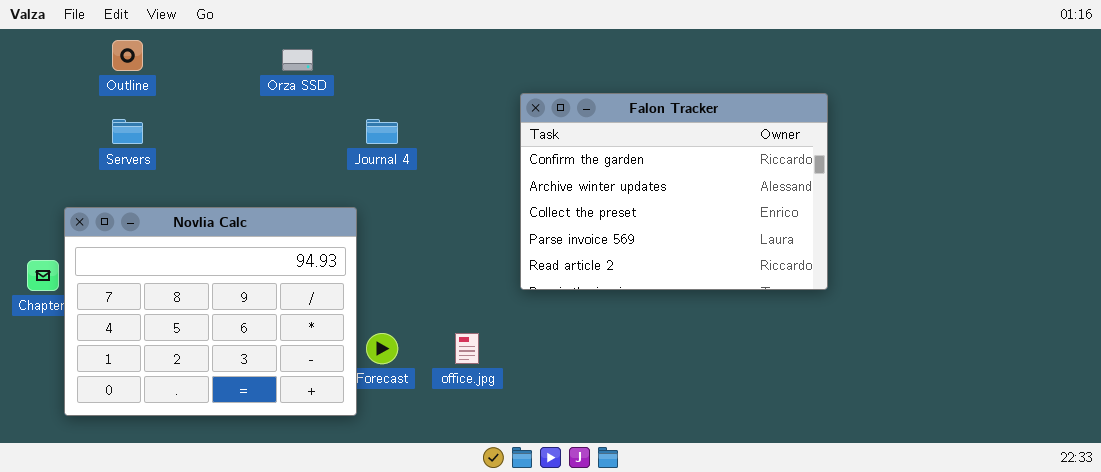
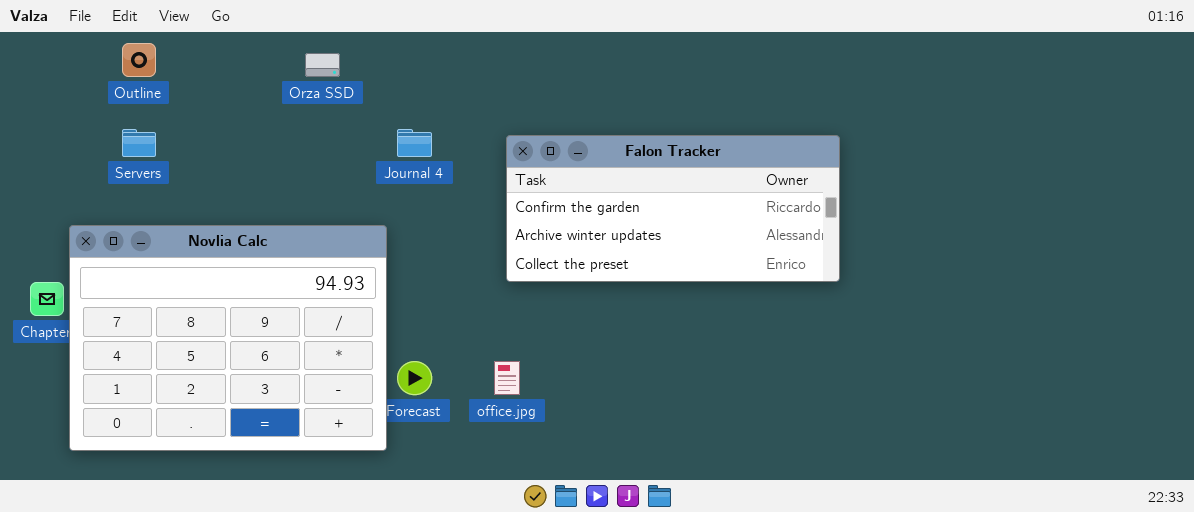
Falon Tracker: [520,93,828,290] -> [506,135,840,282], moved, resized

